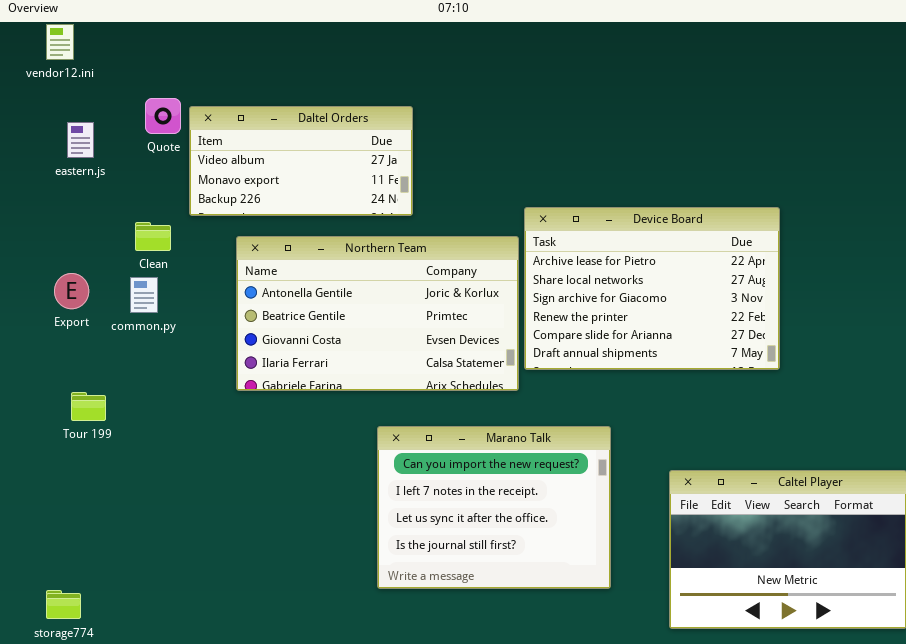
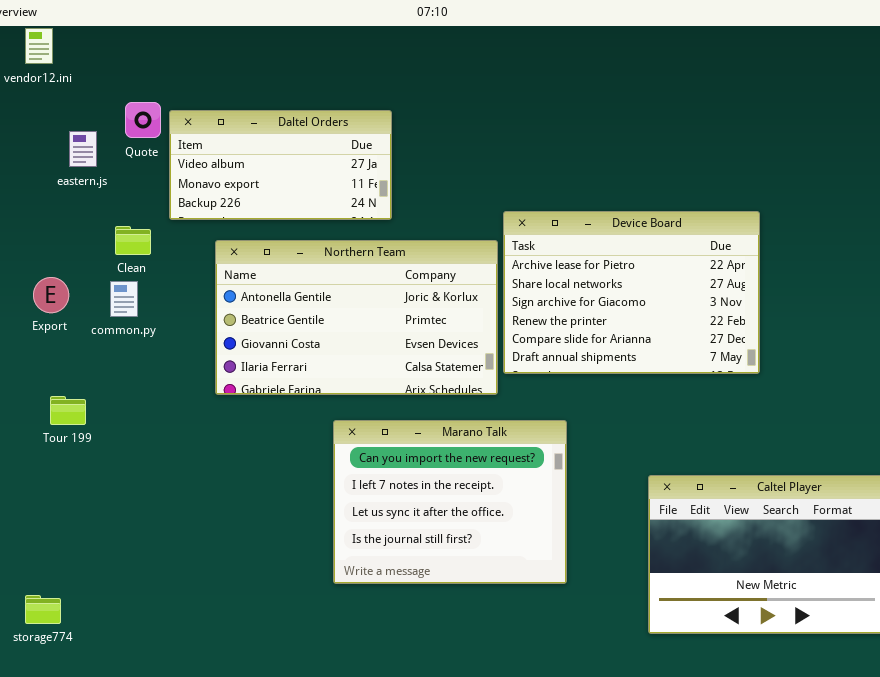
eastern.js: [67,122,94,158] -> [69,131,97,167], moved
Marano Talk: [377,426,611,589] -> [333,420,567,584], moved

